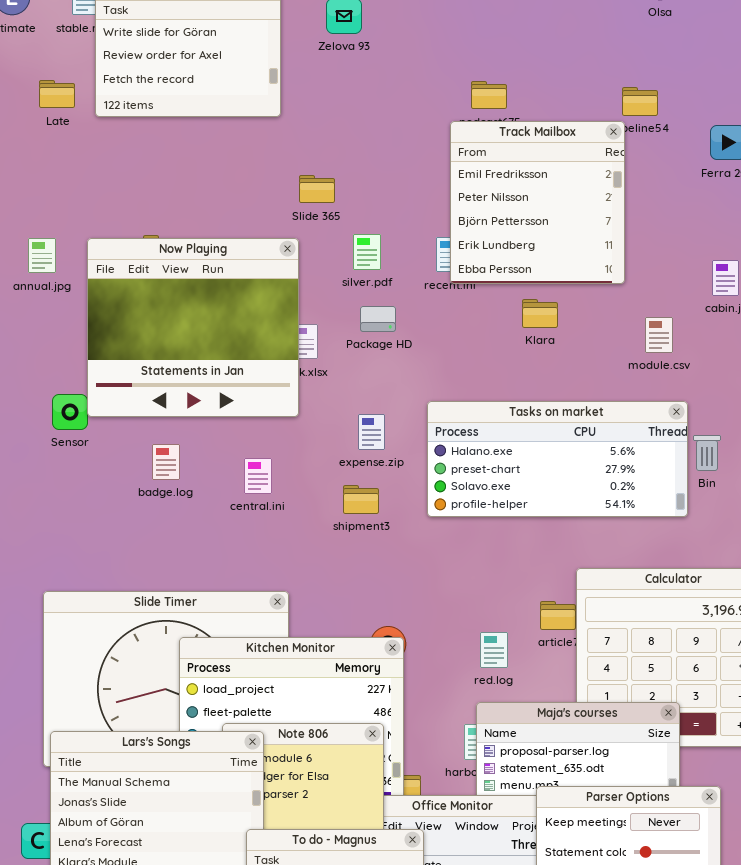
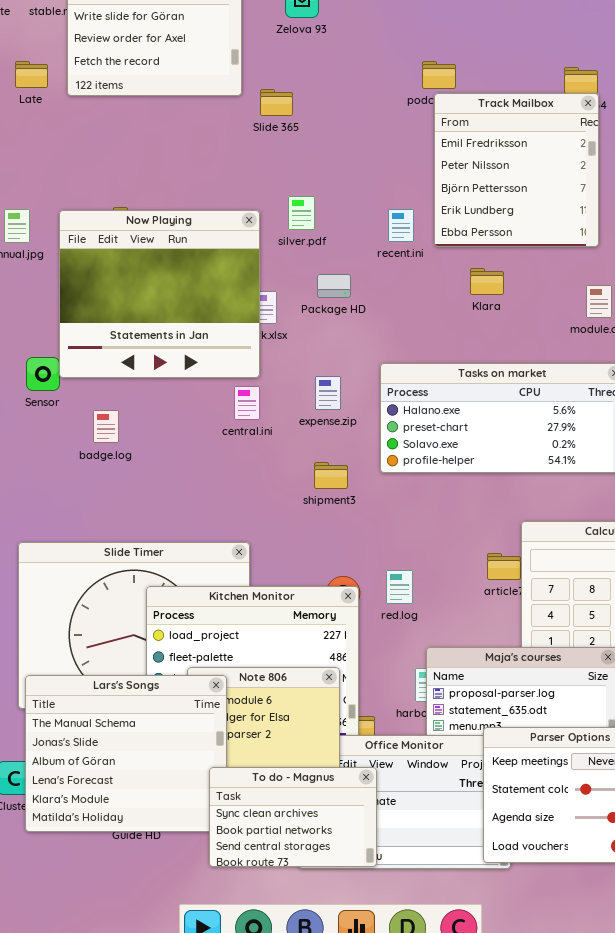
Track Mailbox: [450,121,625,284] -> [434,93,599,247], moved
Slide 365: [299,175,335,203] -> [260,89,293,116], moved
silver.pdf: [353,234,381,270] -> [288,196,315,230], moved
badge.log: [152,444,180,480] -> [93,410,119,443], moved
central.ini: [244,458,272,494] -> [234,386,260,420], moved
shipment3: [343,485,379,514] -> [314,462,348,489], moved
red.log: [480,632,508,668] -> [386,570,413,604], moved

